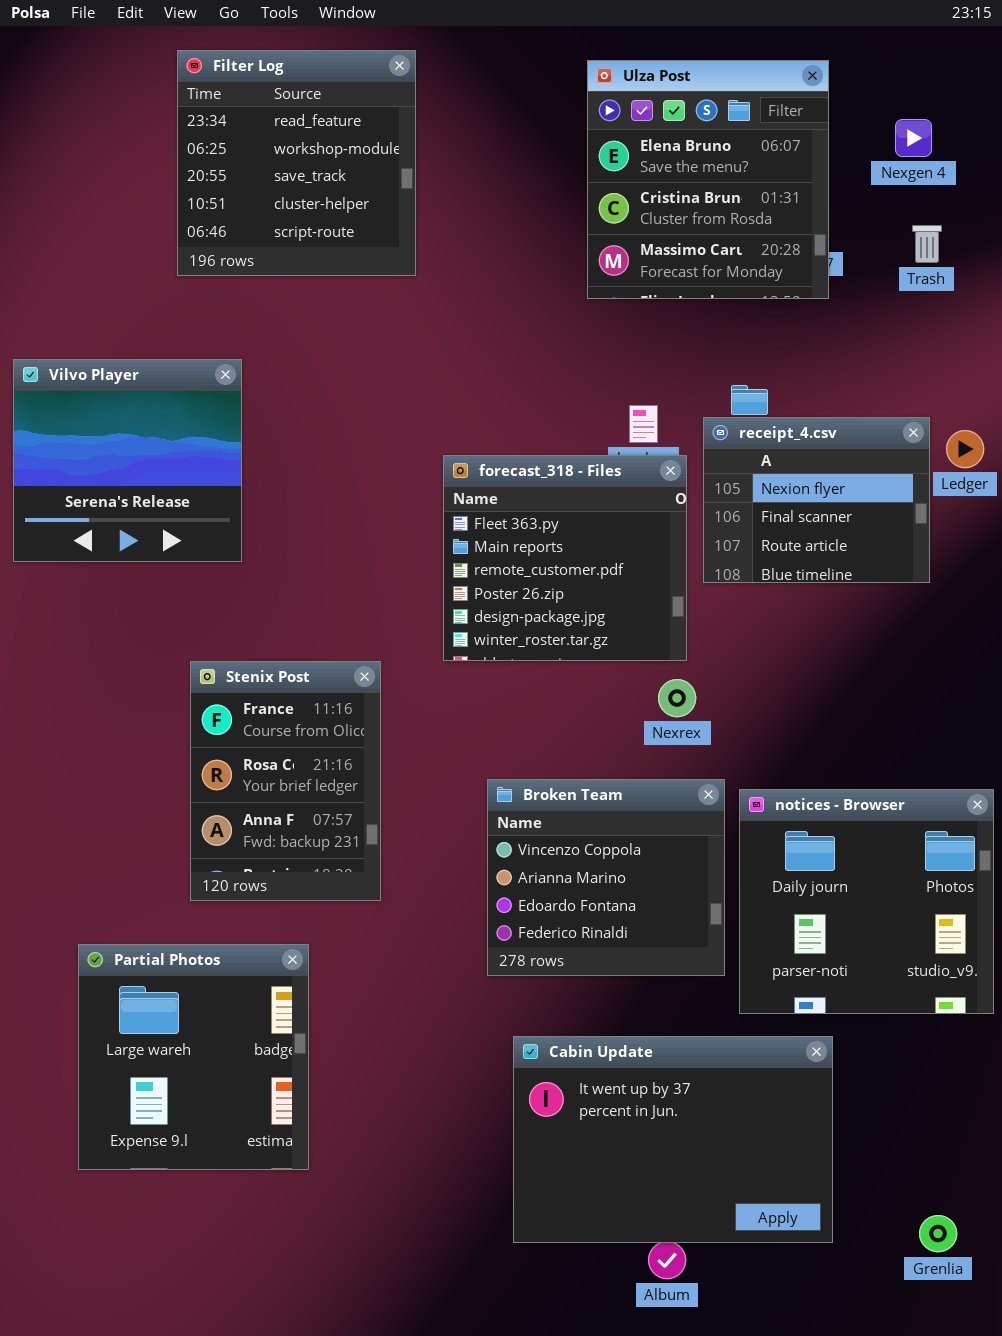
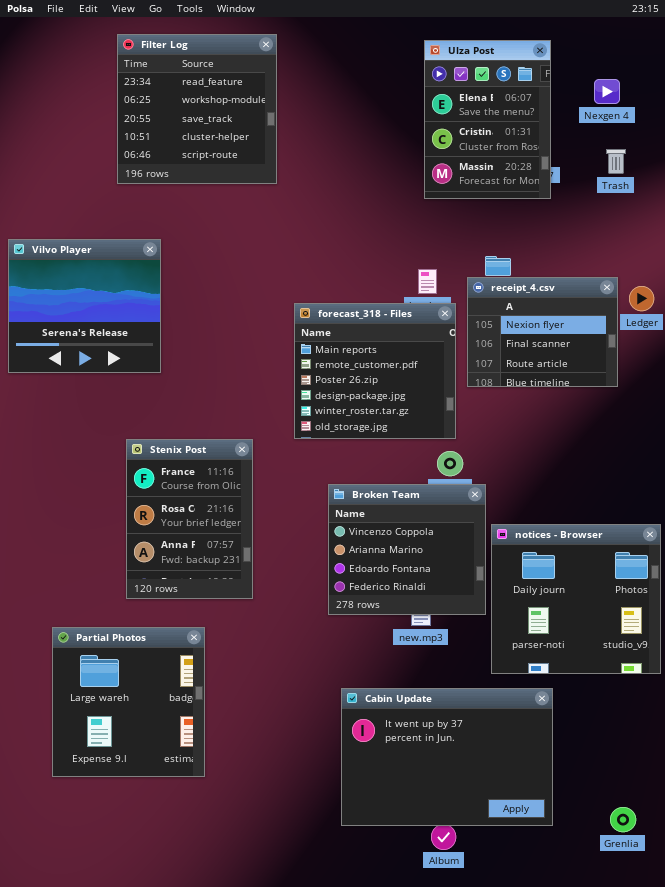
Ulza Post: [587,60,829,299] -> [424,40,551,199], resized
forecast_318 - Files: [443,455,687,661] -> [294,303,456,439], scrolled down 1 row
Broken Team: [487,779,725,976] -> [328,484,486,615], moved

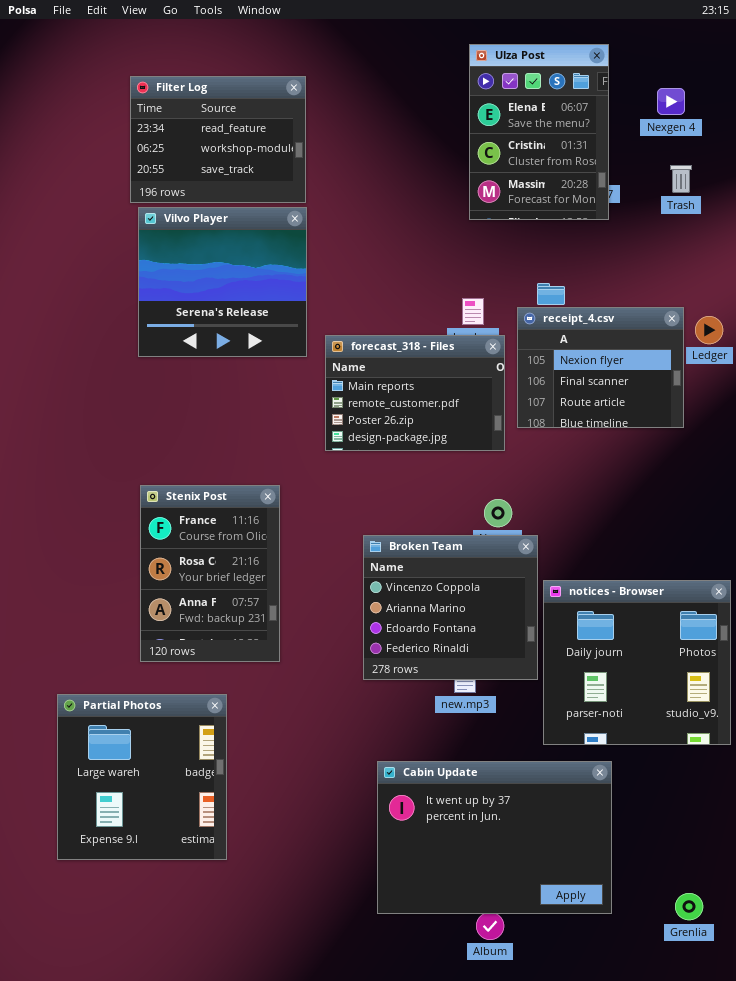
Filter Log: [117,34,277,184] -> [130,76,306,203], resized
Vilvo Player: [8,239,161,373] -> [138,207,307,357], moved
forecast_318 - Files: [294,303,456,439] -> [325,335,505,451], resized

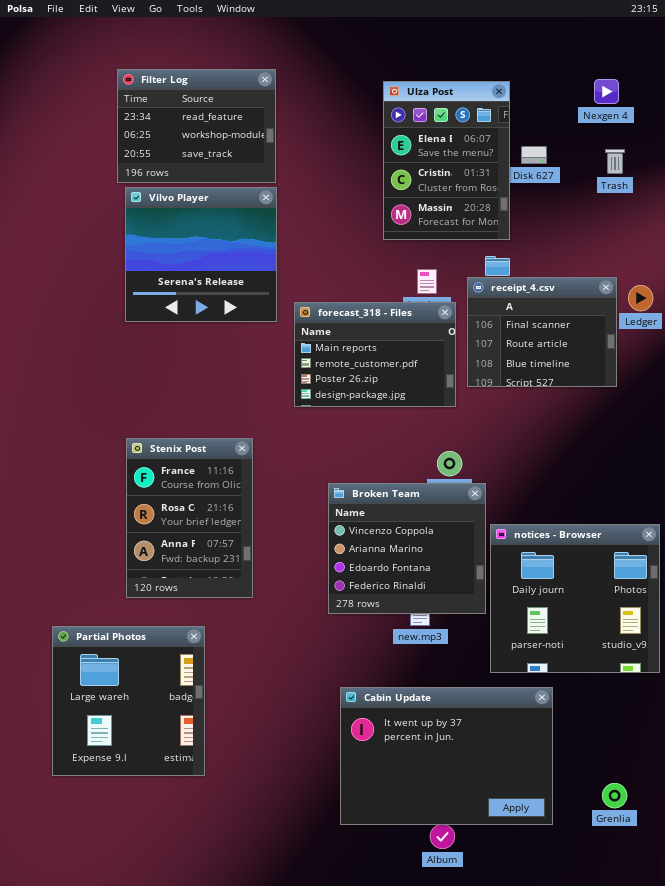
Ulza Post: [469,44,609,220] -> [383,81,510,240], moved
receipt_4.csv: [517,307,684,428] -> [467,277,617,387], scrolled down 1 row
Grenlia: [675,893,703,920] -> [602,783,627,808], moved

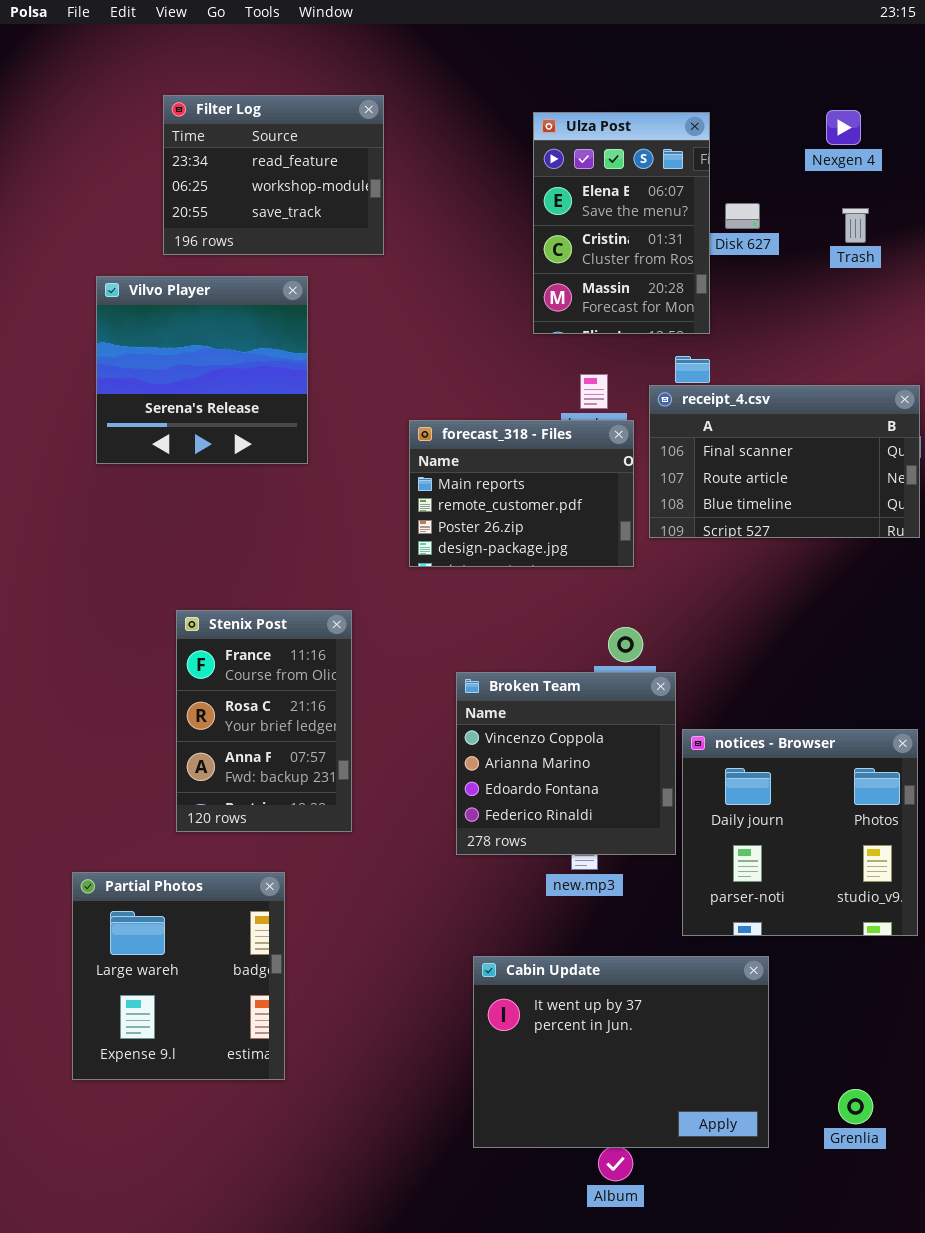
Vilvo Player: [125,187,277,322] -> [96,276,308,464], moved
receipt_4.csv: [467,277,617,387] -> [649,385,920,538], resized

